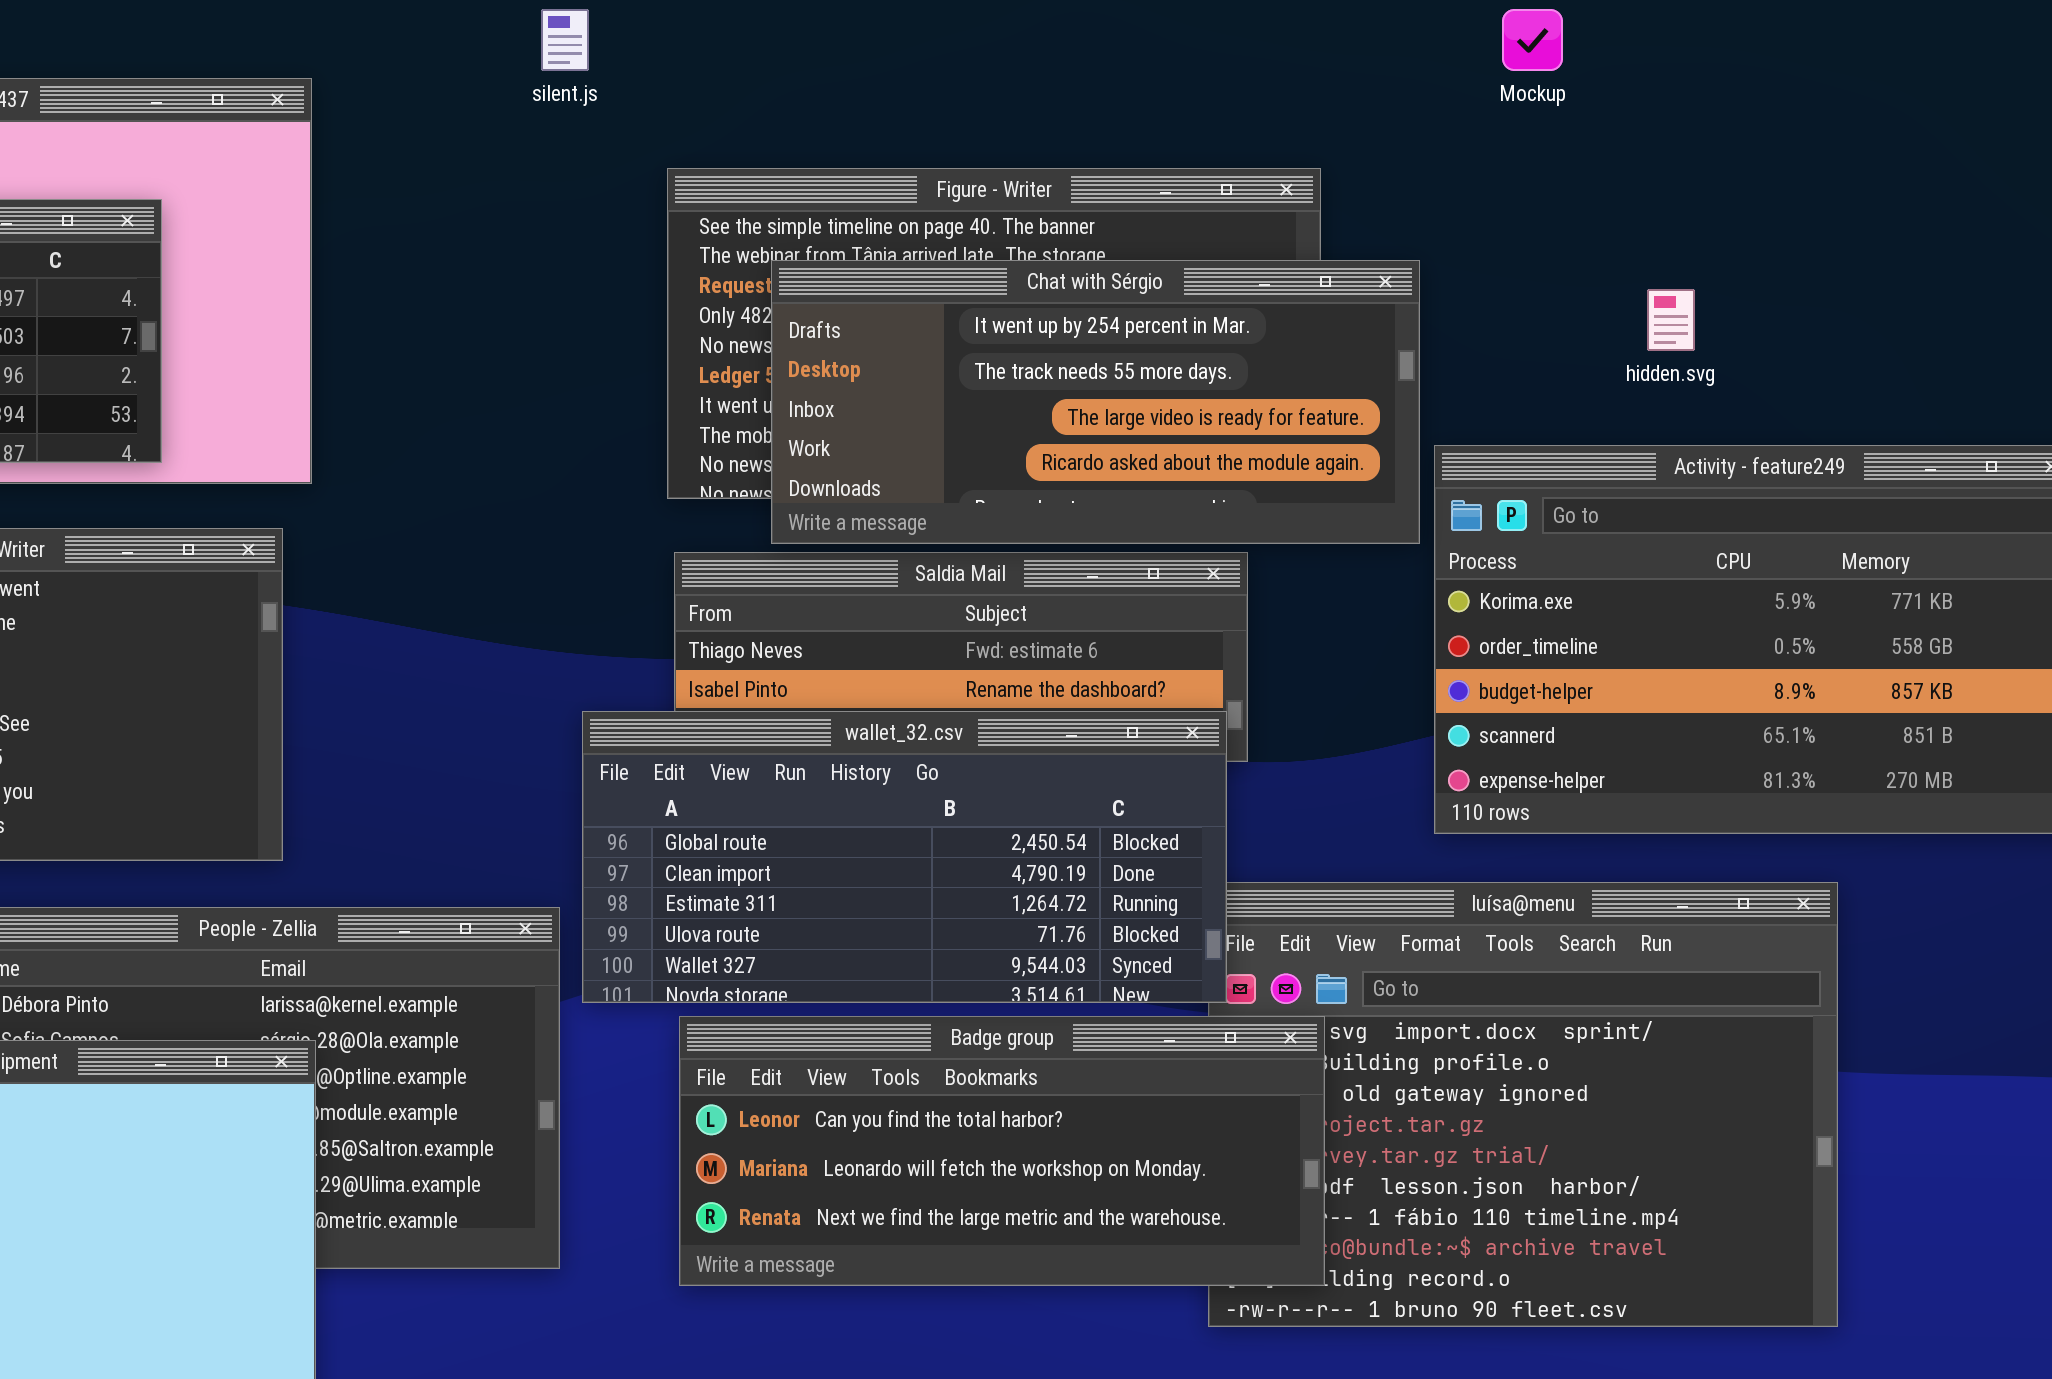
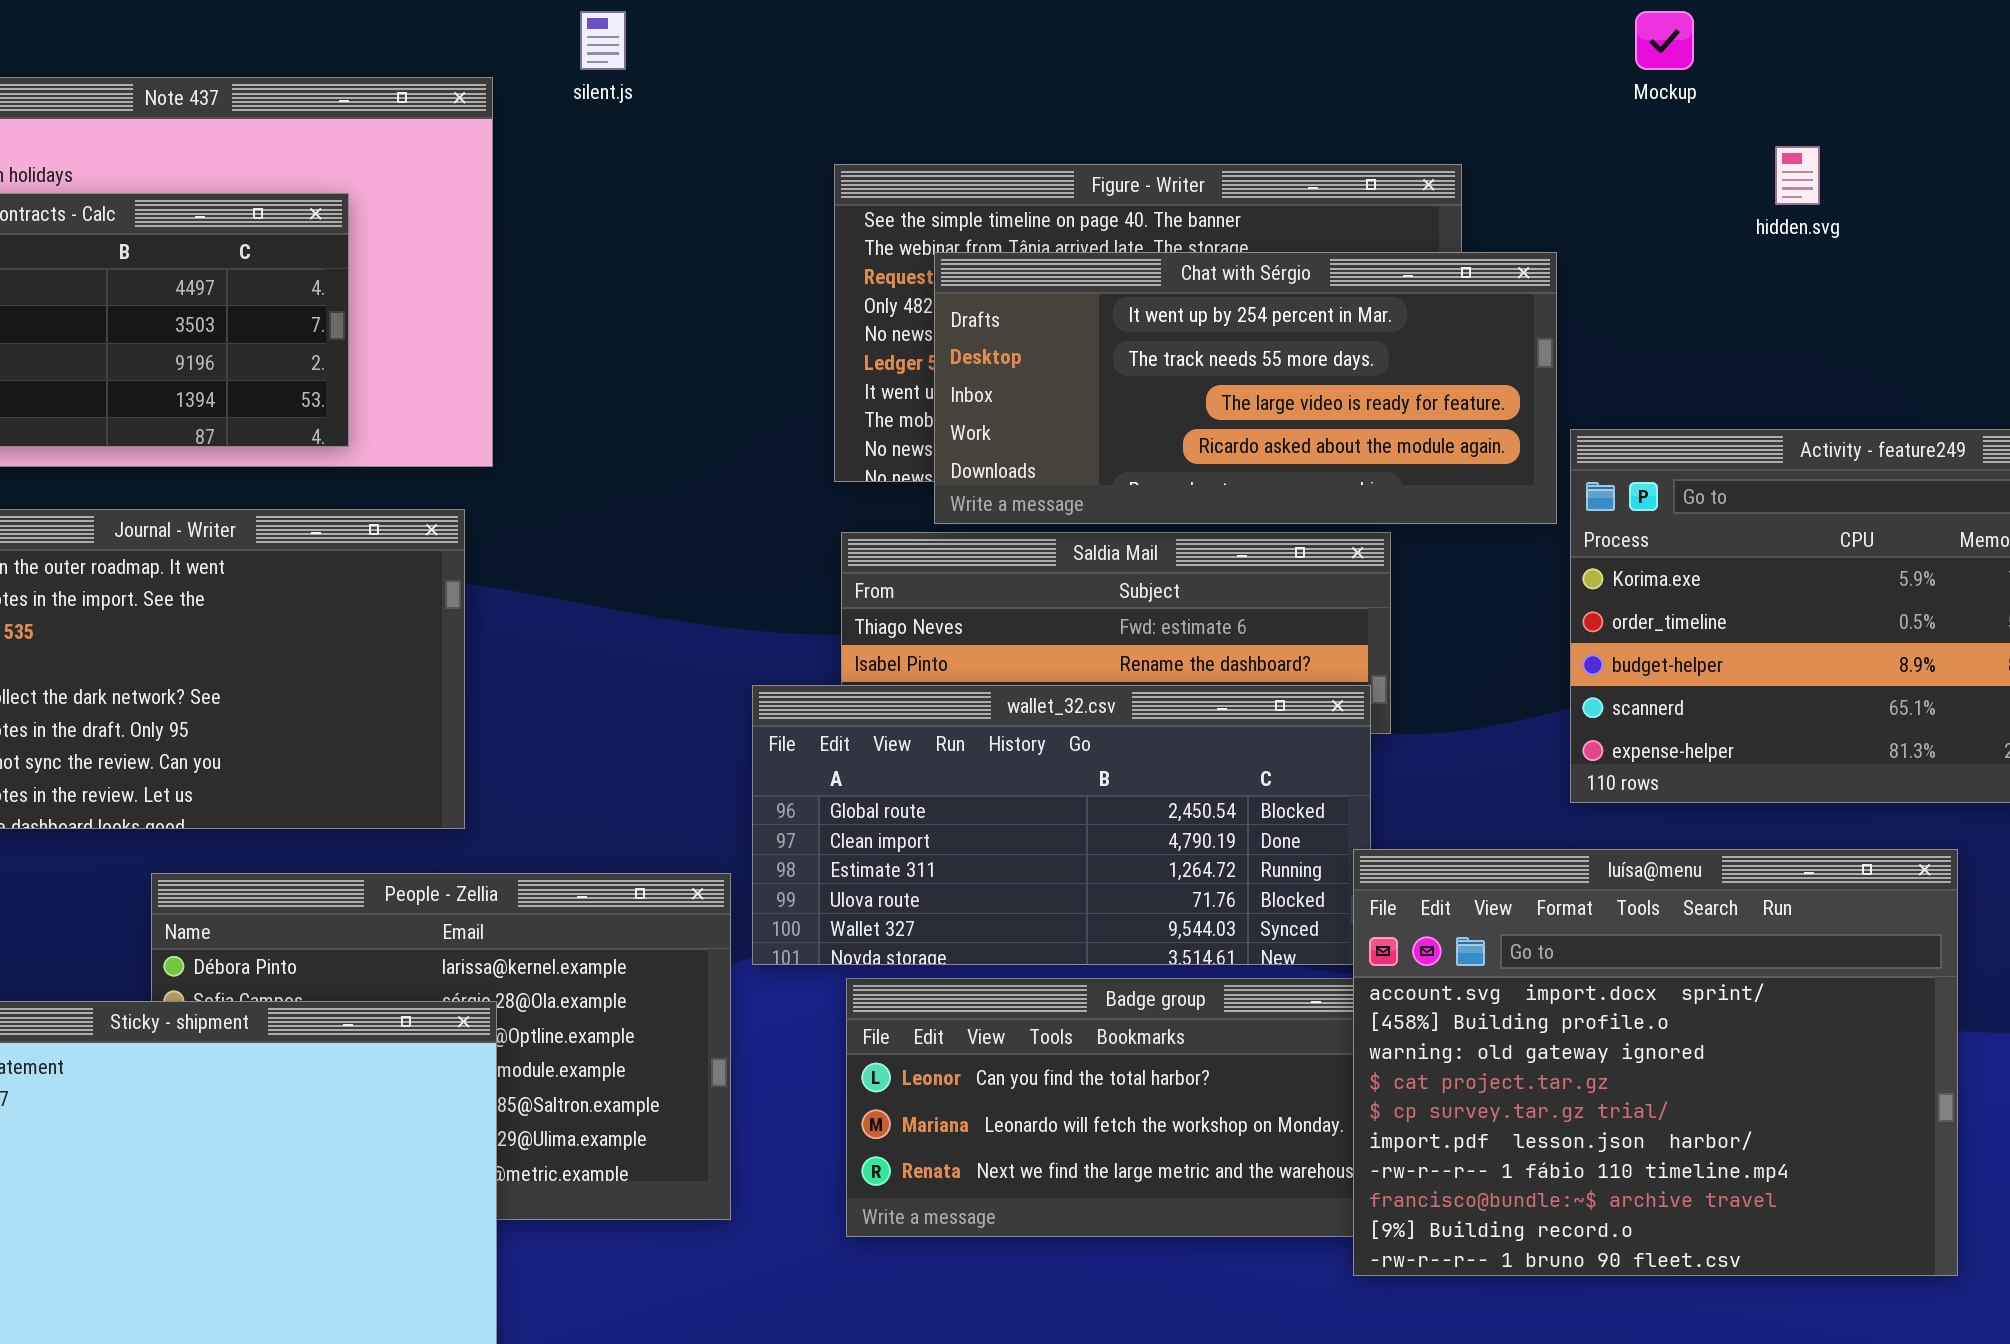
silent.js: [541,9,589,71] -> [580,11,626,70], moved
hidden.svg: [1647,289,1695,351] -> [1775,146,1820,205], moved
luísa@menu: [1208,882,1838,1327] -> [1353,849,1958,1276], raised

